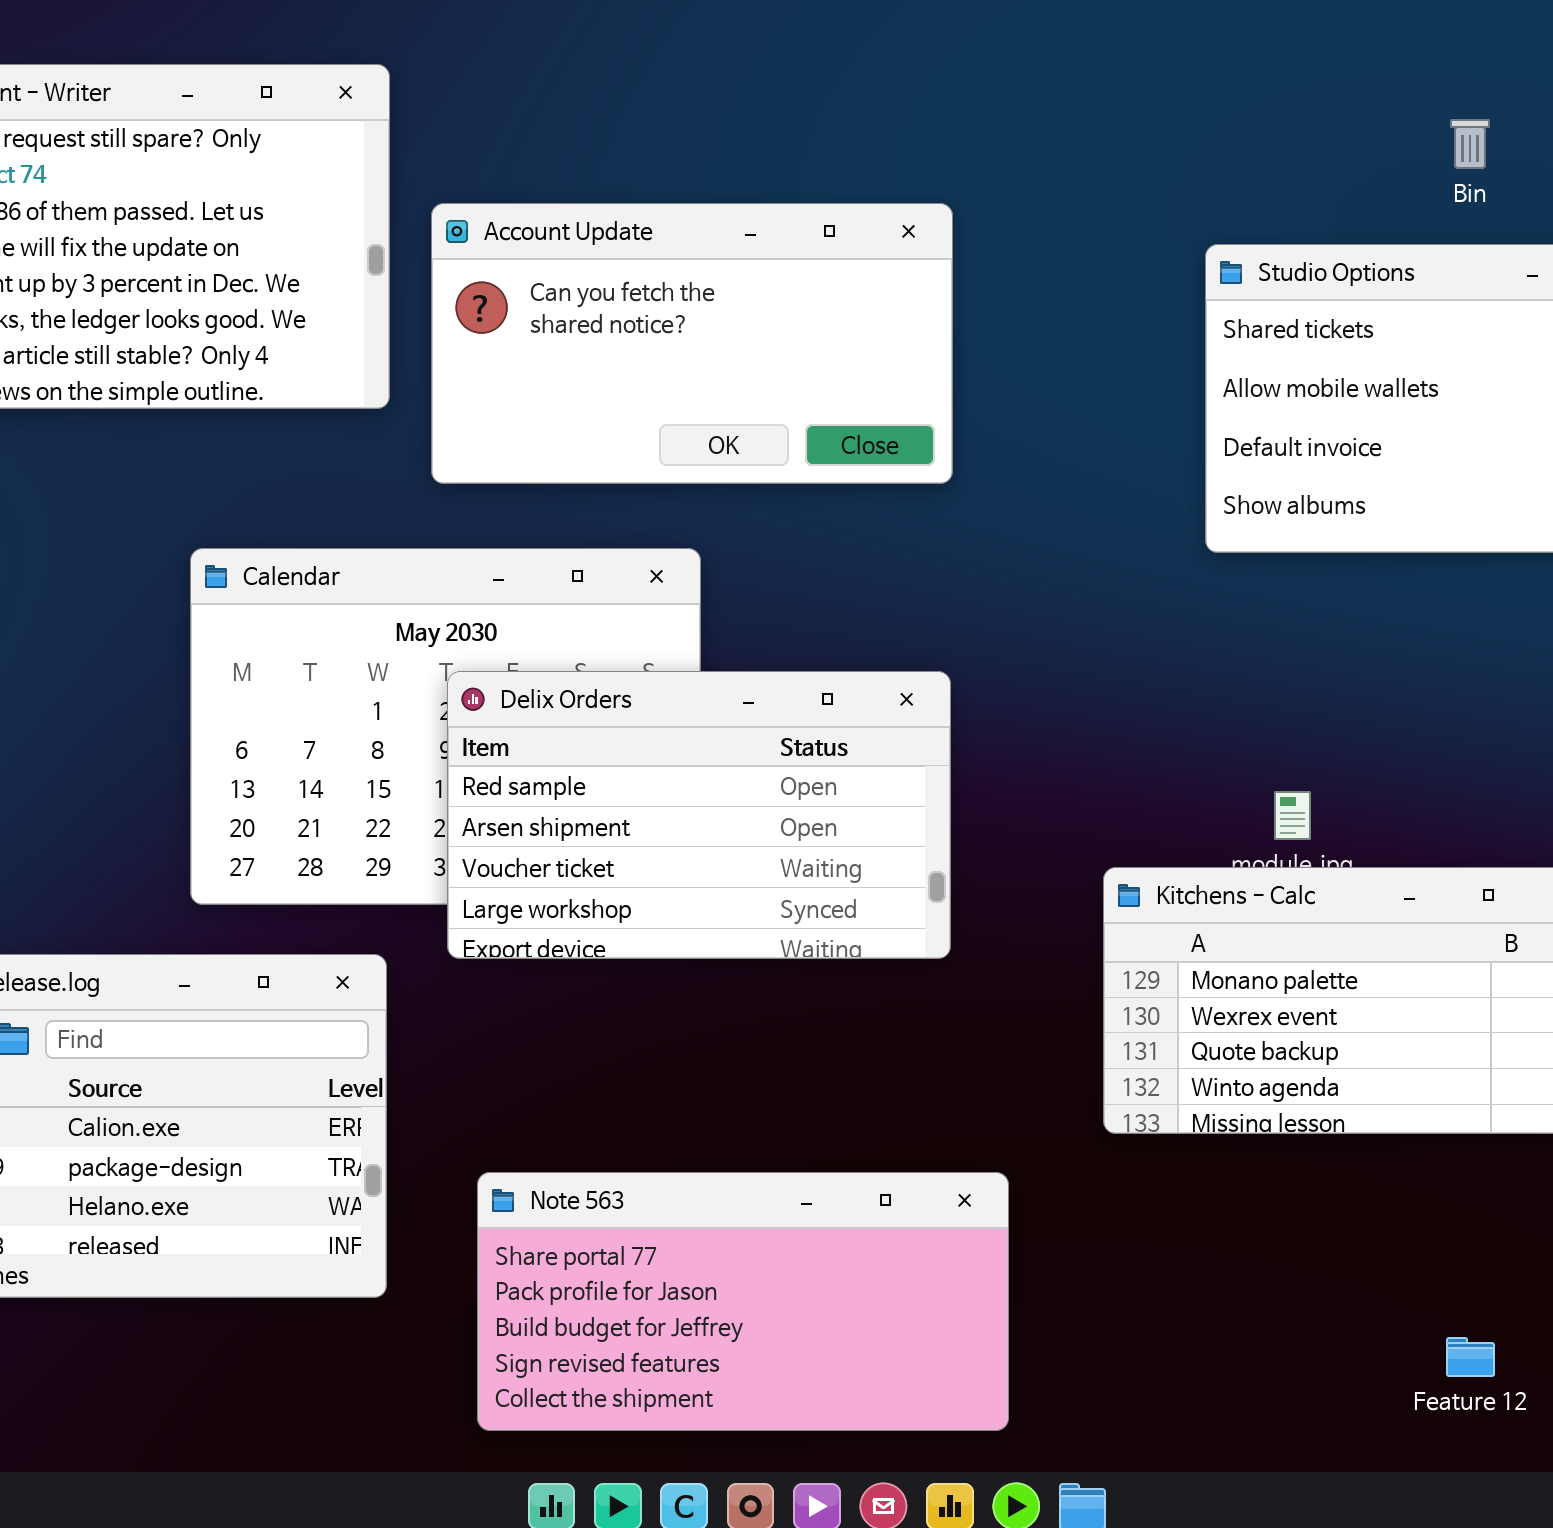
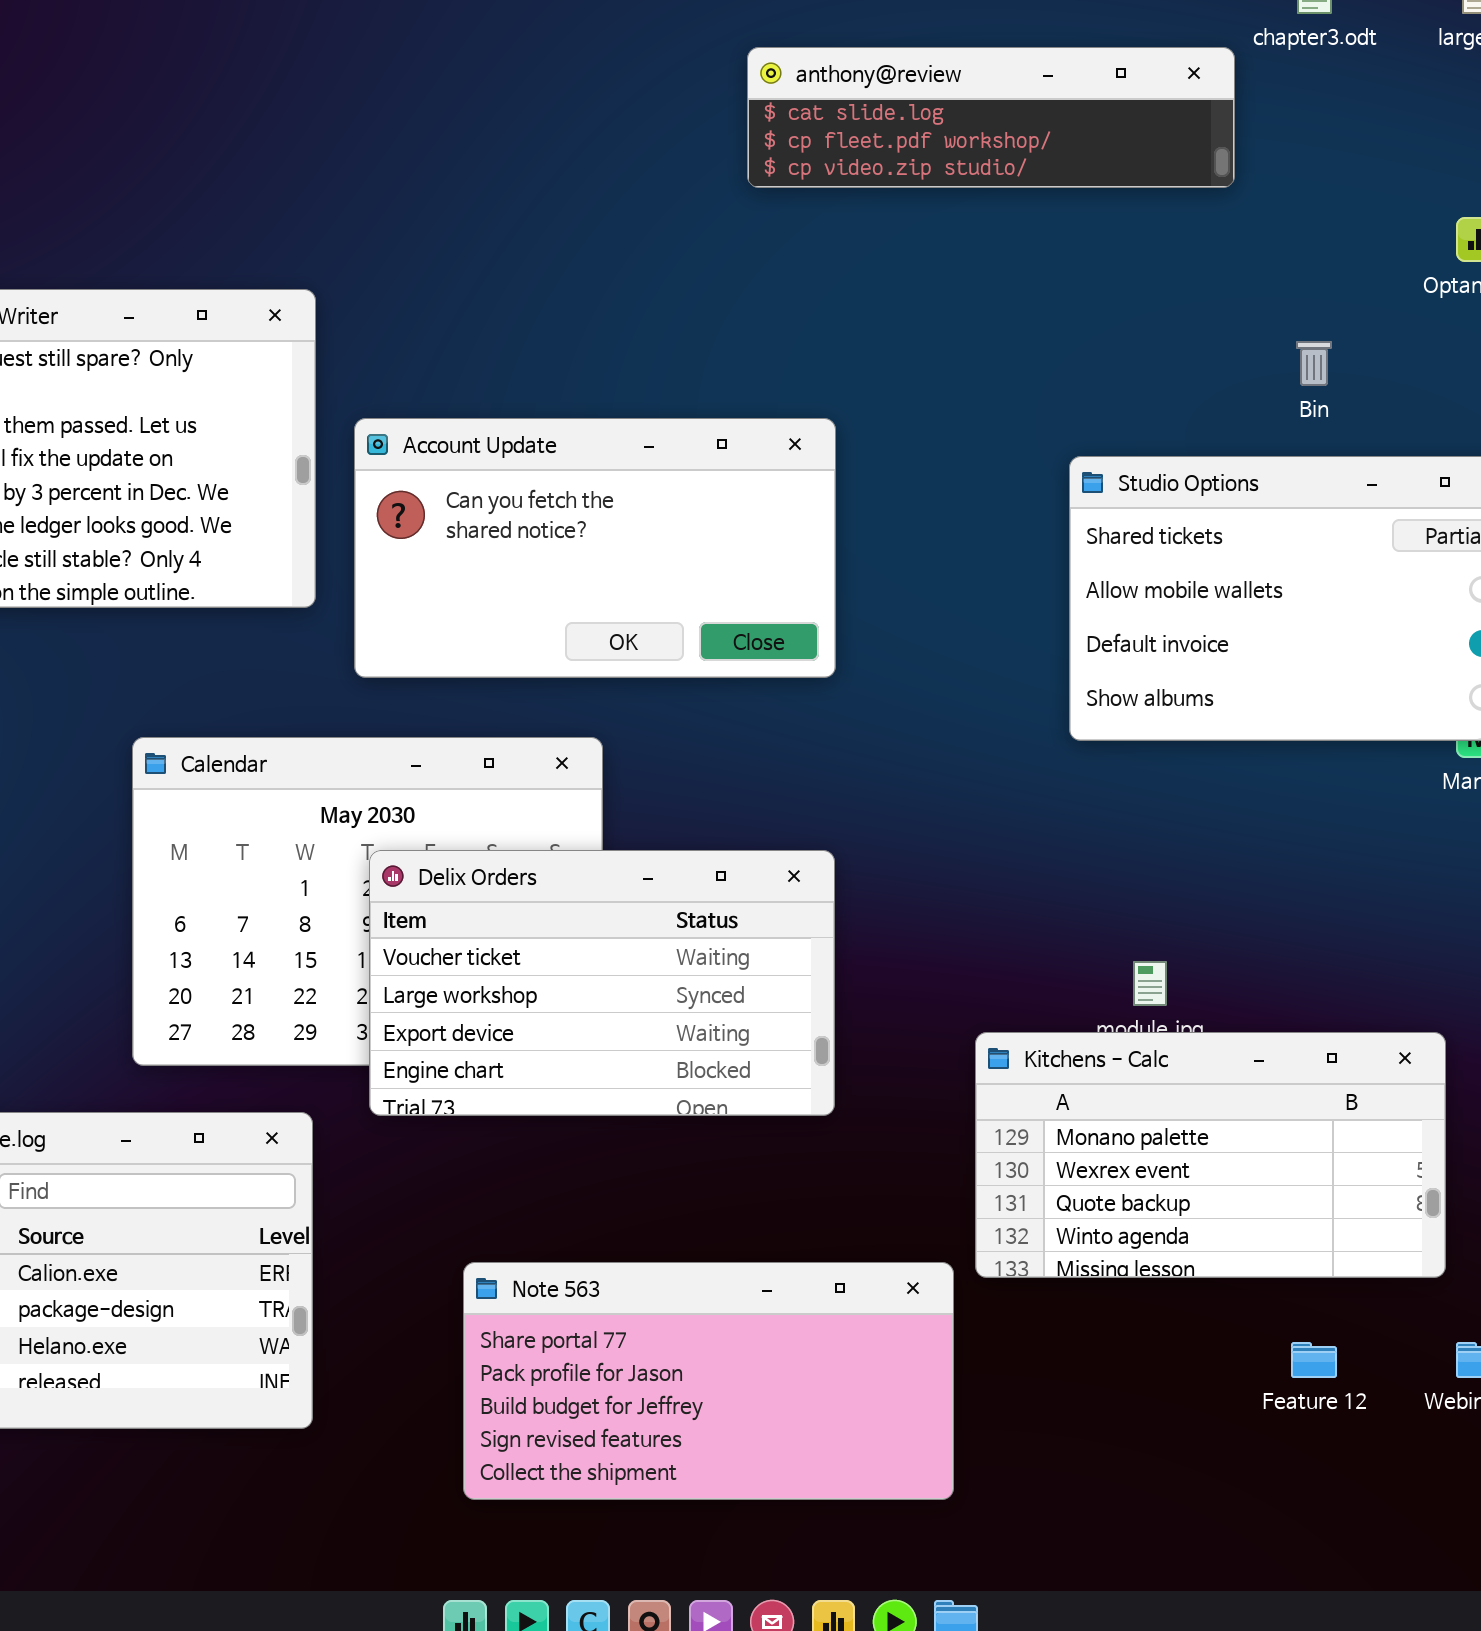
Delix Orders: [447,671,951,959] -> [369,850,835,1116], scrolled down 2 rows
Note 563: [477,1172,1009,1431] -> [463,1262,954,1500], moved
Feature 12: [1446,1337,1495,1377] -> [1291,1342,1337,1378], moved

